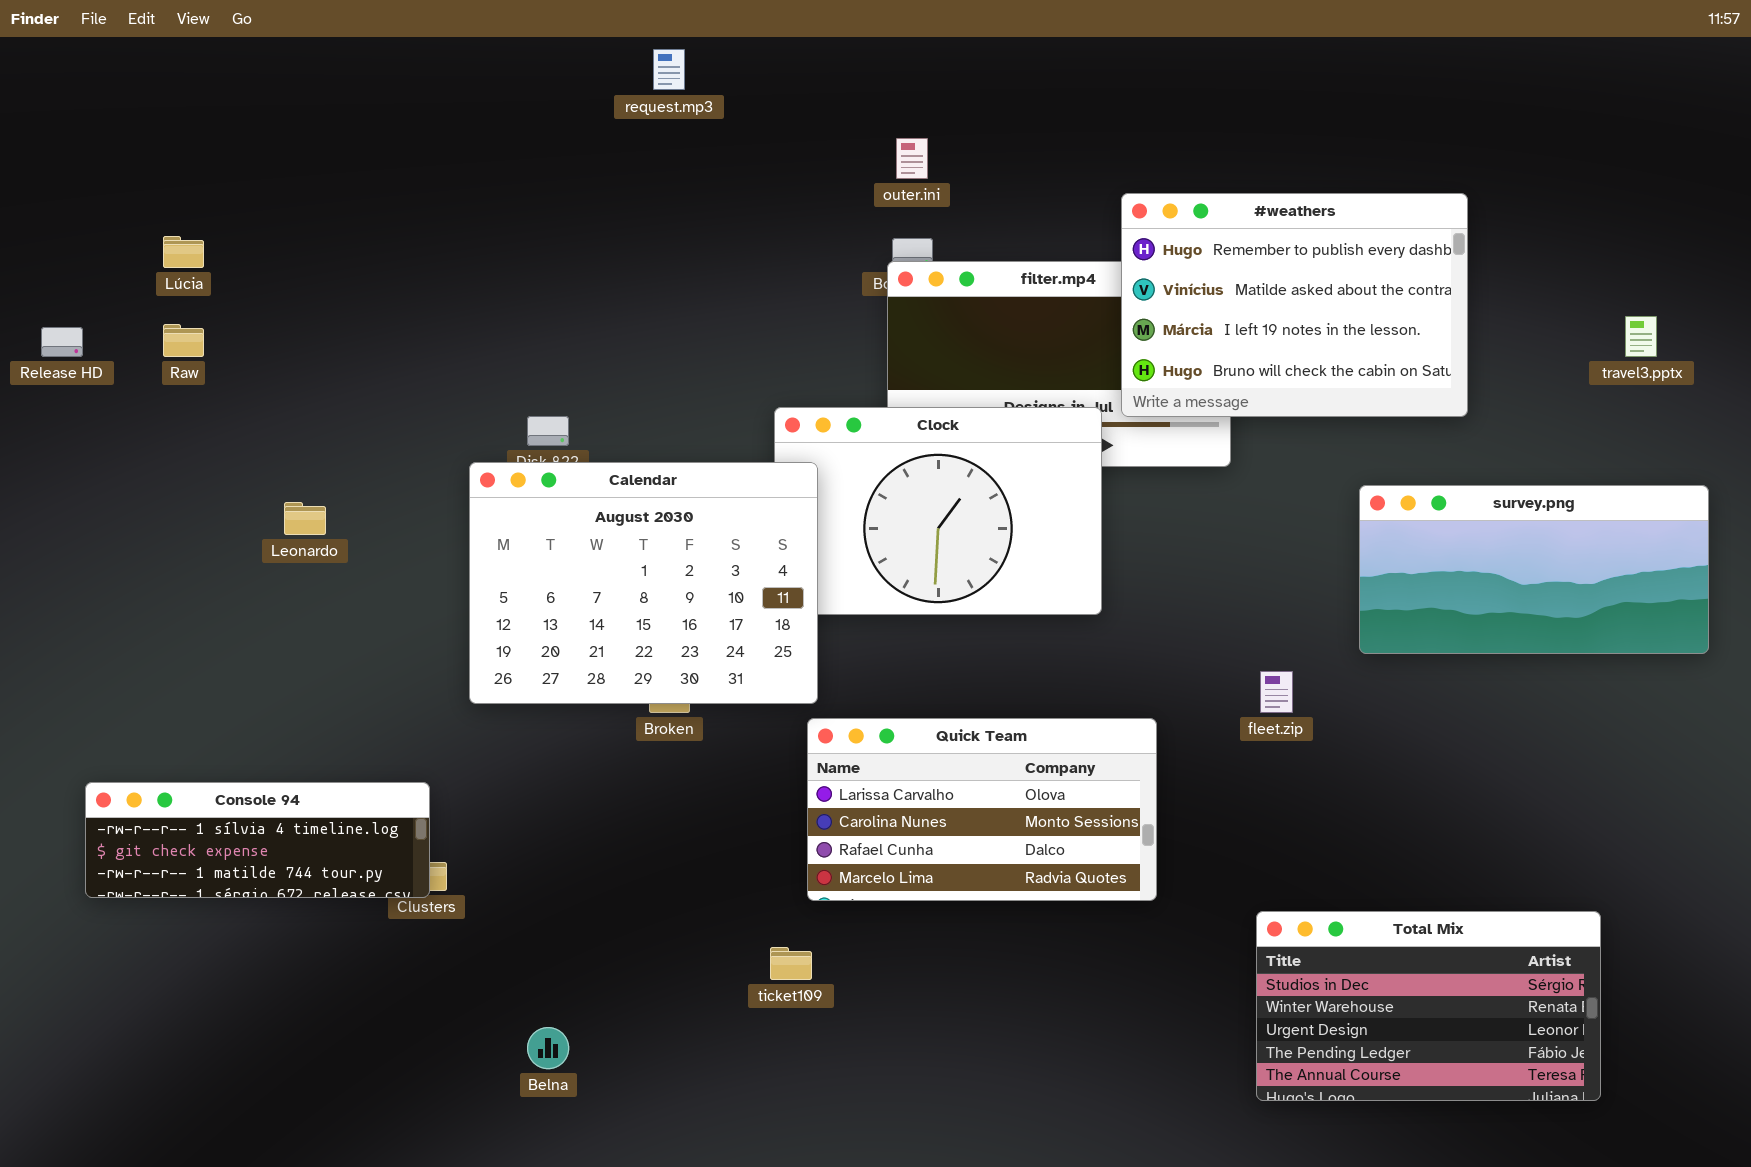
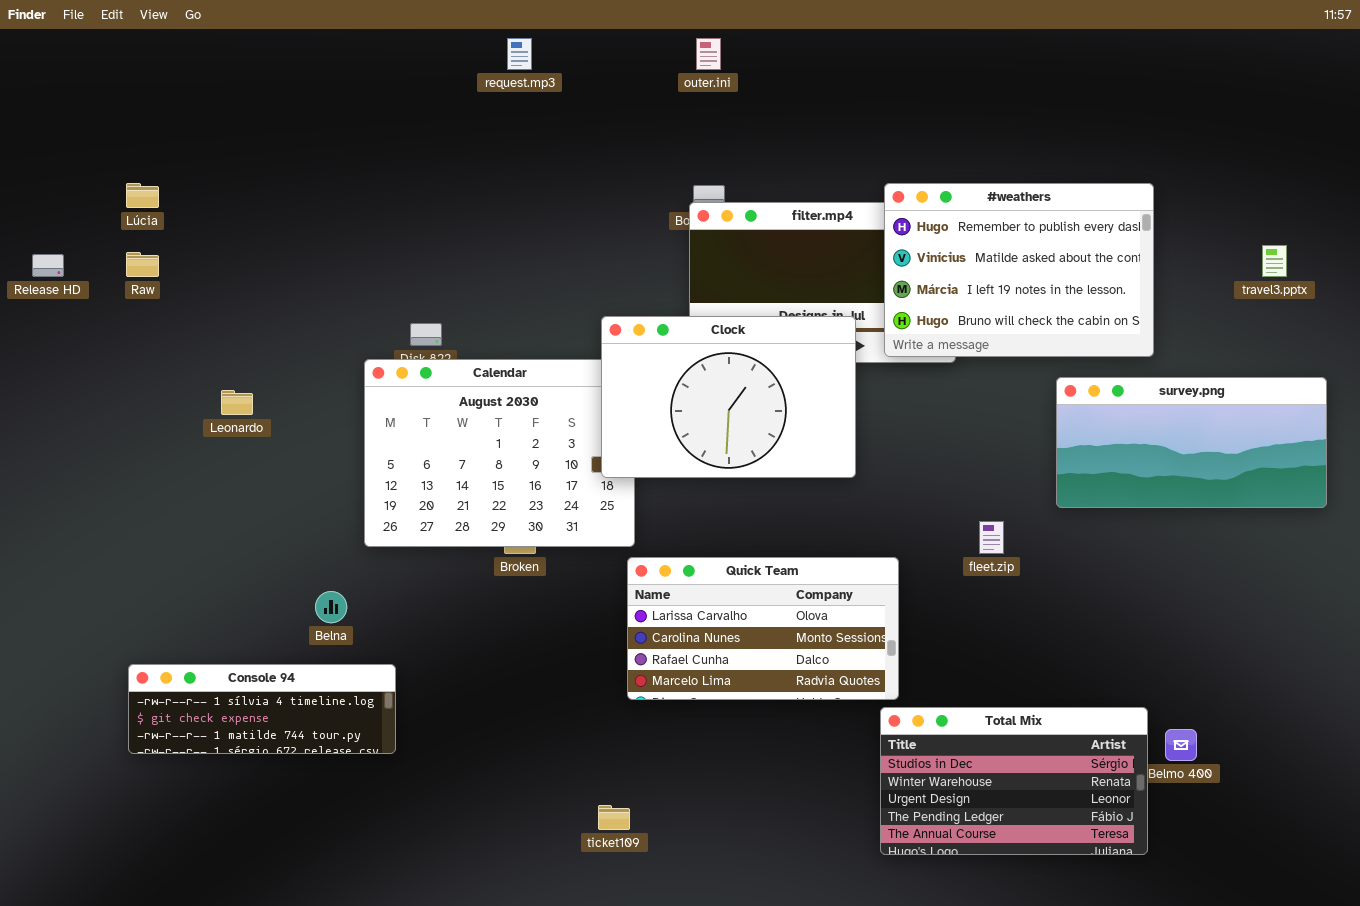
outer.ini: [896,138,928,179] -> [696,38,721,70], moved
#weathers: [1121,193,1468,417] -> [884,183,1154,357], moved
Clock: [774,407,1102,615] -> [601,316,856,478], raised
Console 94: [85,782,430,898] -> [128,664,396,754], moved
Total Mix: [1256,911,1601,1101] -> [880,707,1148,855], moved
ticket109: [770,947,812,980] -> [598,805,630,830], moved
Belna: [527,1027,569,1069] -> [315,591,347,623], moved

